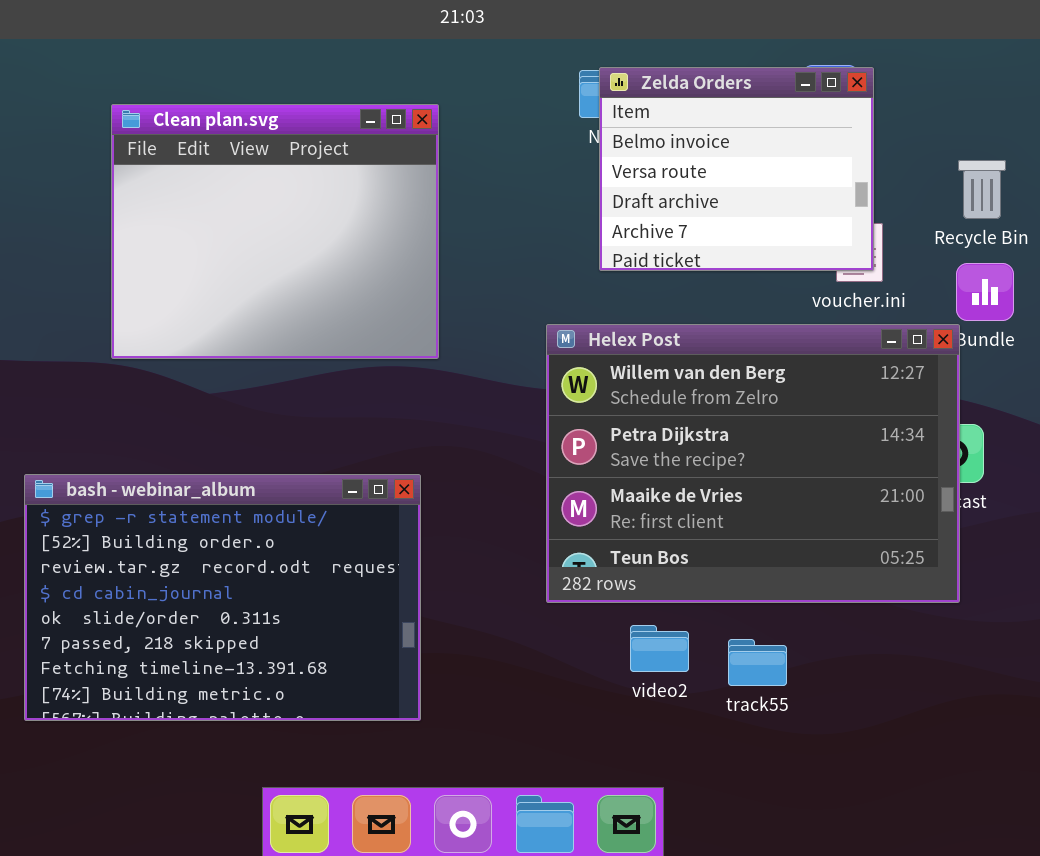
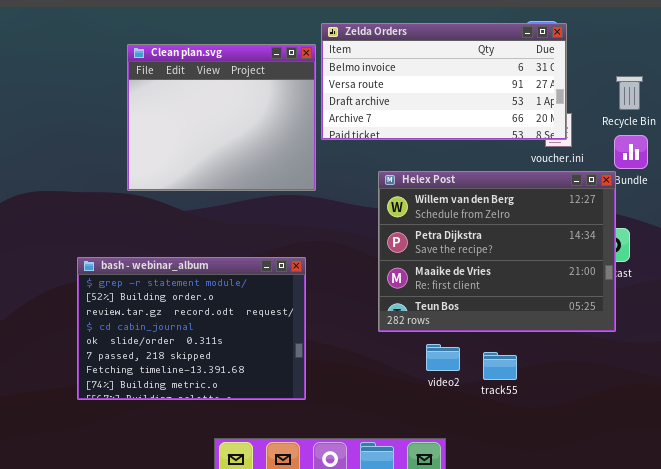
Zelda Orders: [599,67,874,271] -> [321,23,567,140], resized

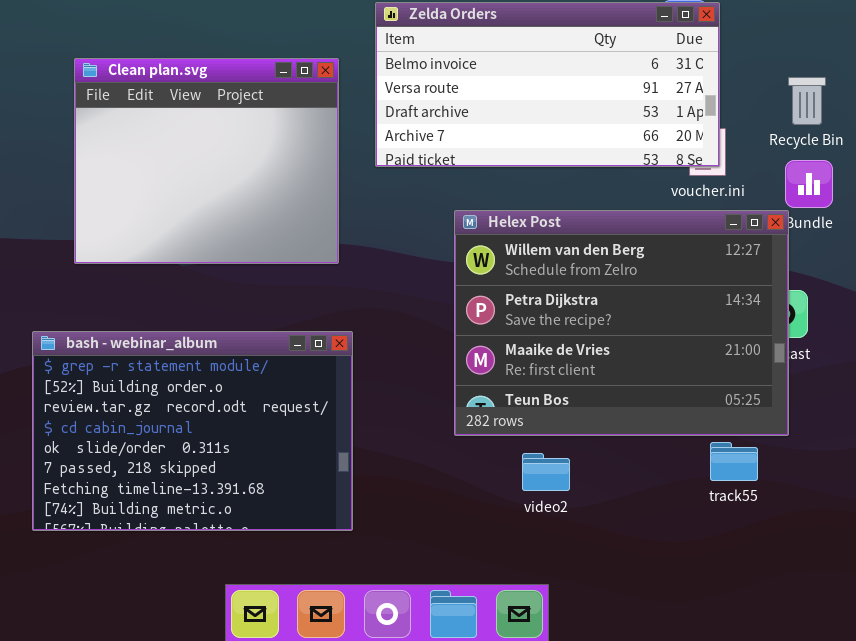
Clean plan.svg: [127,44,316,191] -> [74,58,339,264], moved
track55: [483,352,517,380] -> [710,442,758,481], moved

